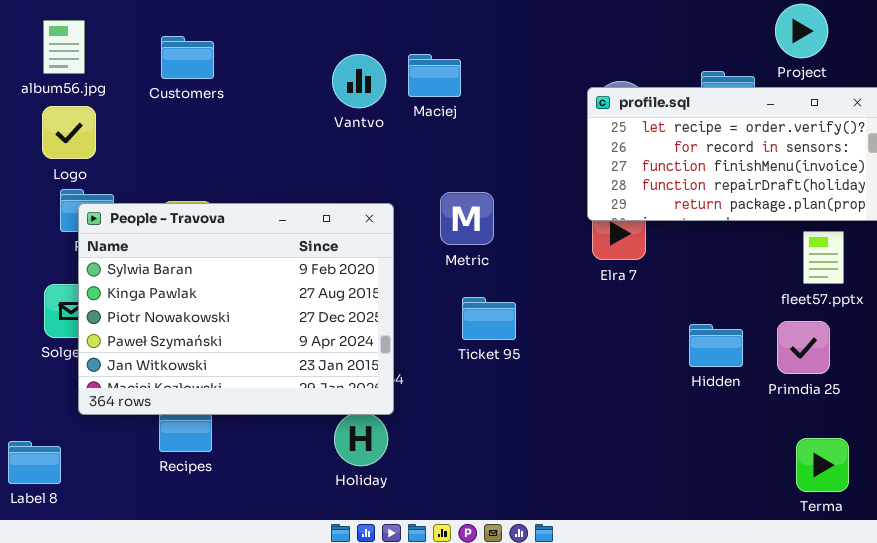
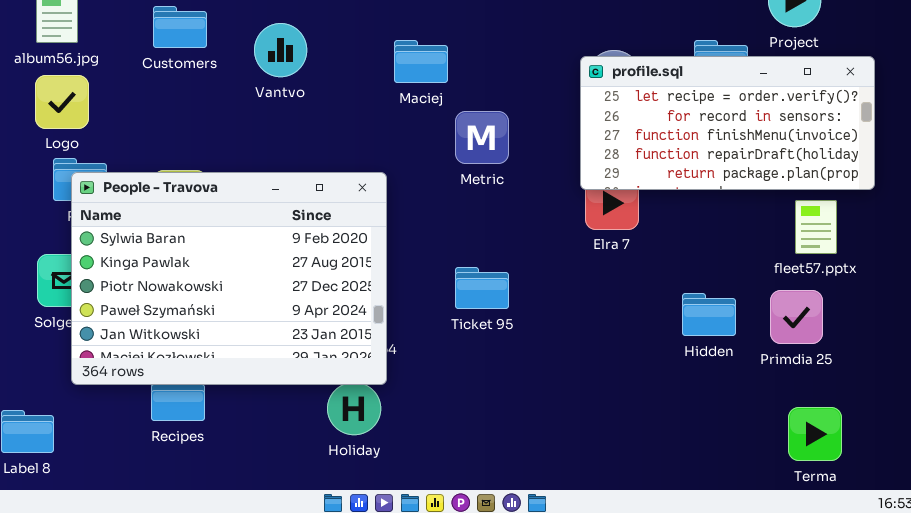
Vantvo: [332,54,386,108] -> [254,23,307,77], moved
Maciej: [408,54,461,97] -> [394,40,448,83], moved
Metric: [440,192,494,245] -> [455,111,509,164], moved

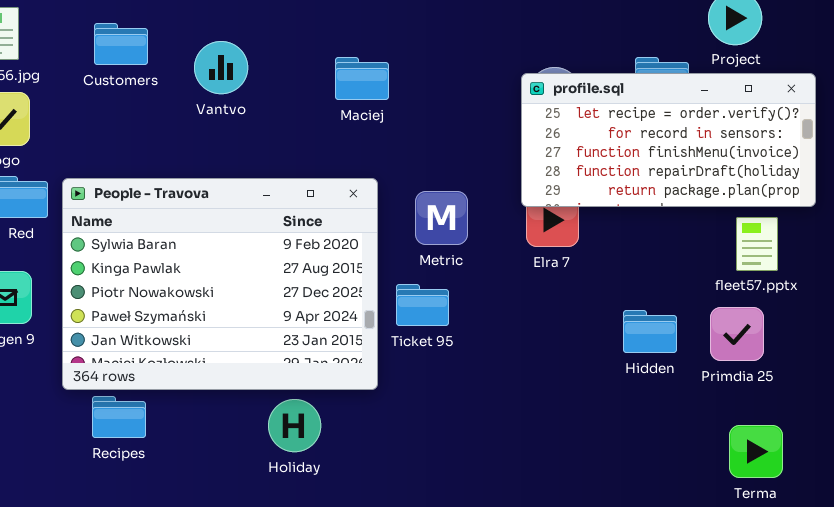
Metric: [455,111,509,164] -> [415,191,468,245], moved
People - Travova: [71,172,387,385] -> [62,178,378,390], moved

